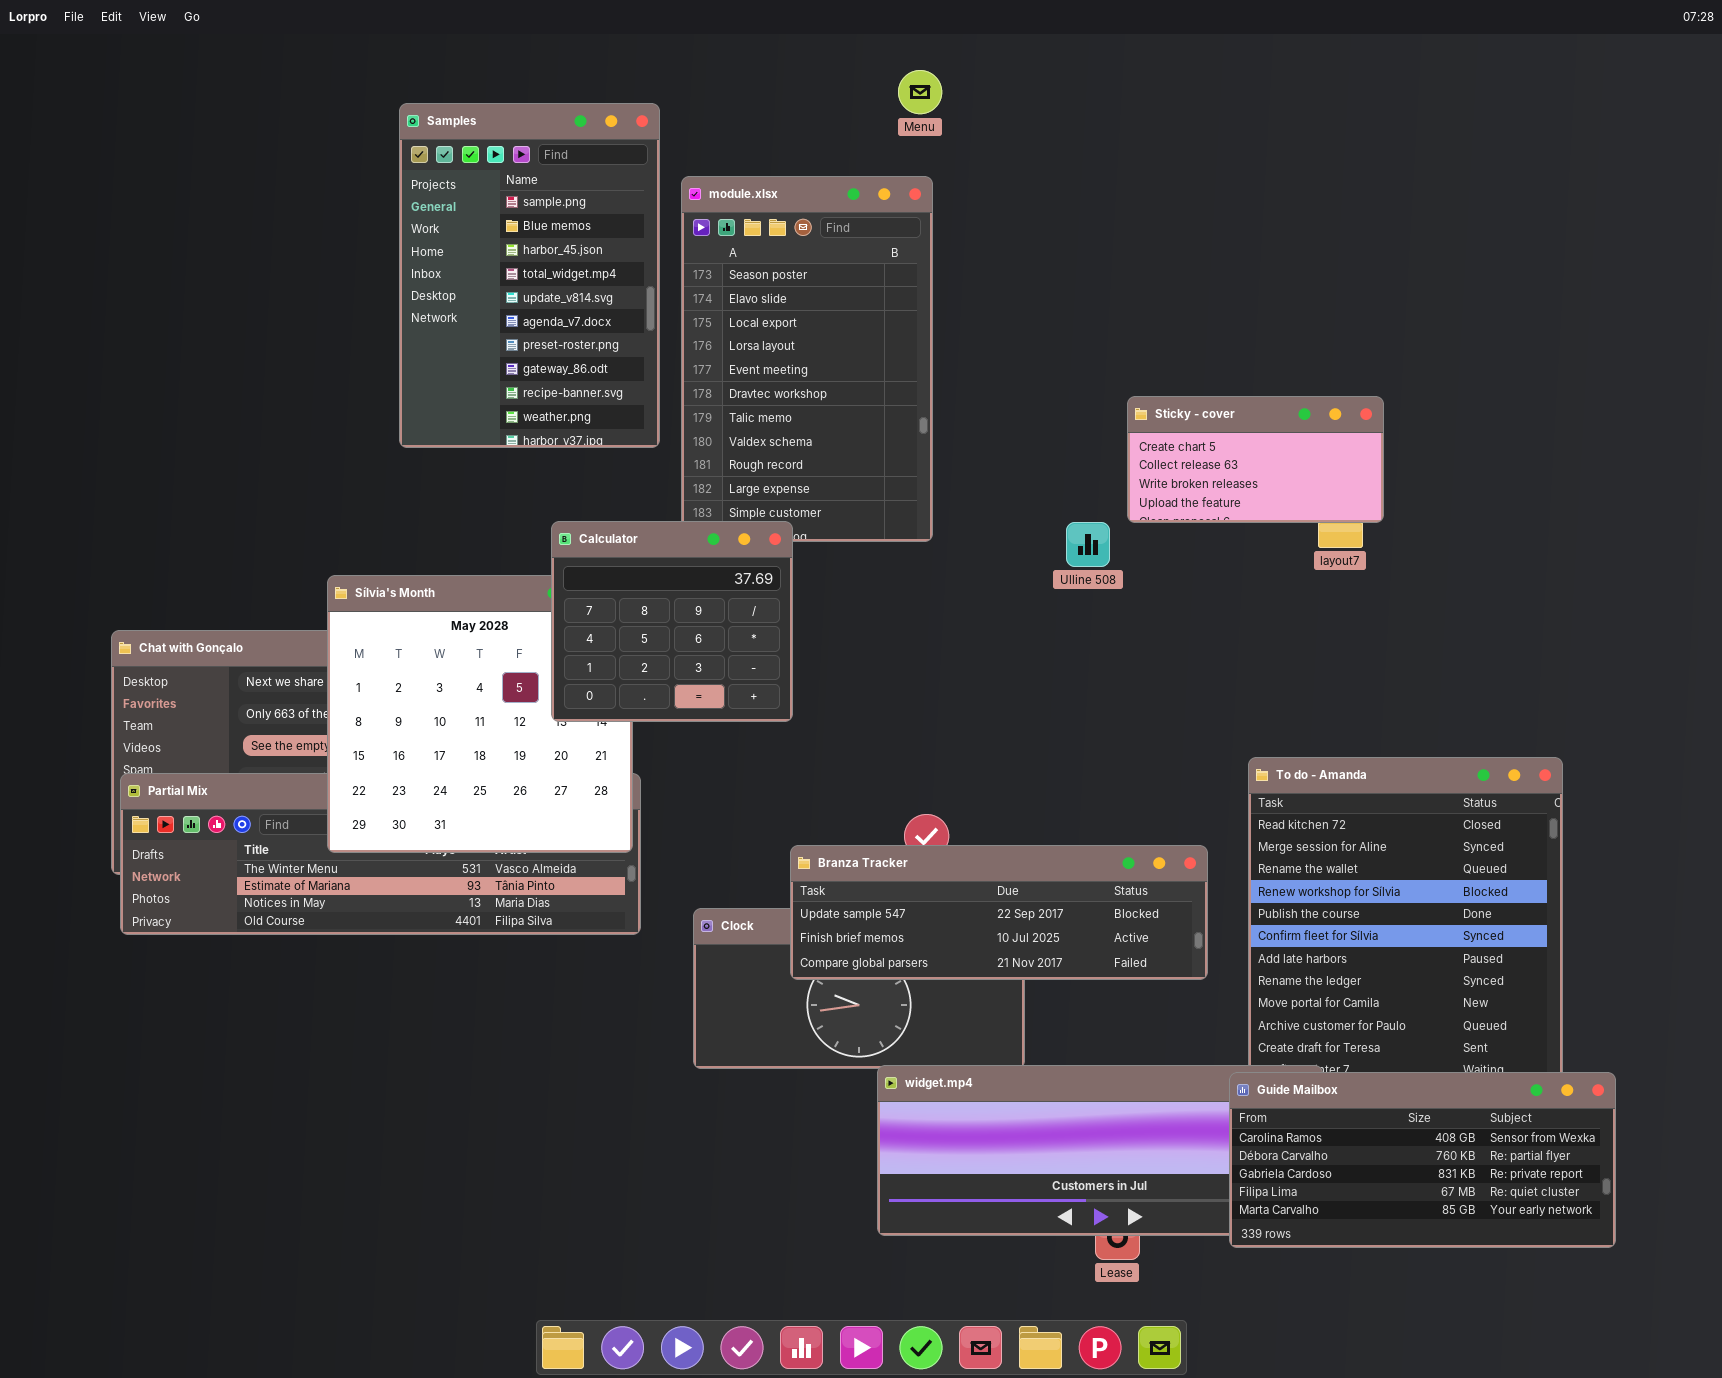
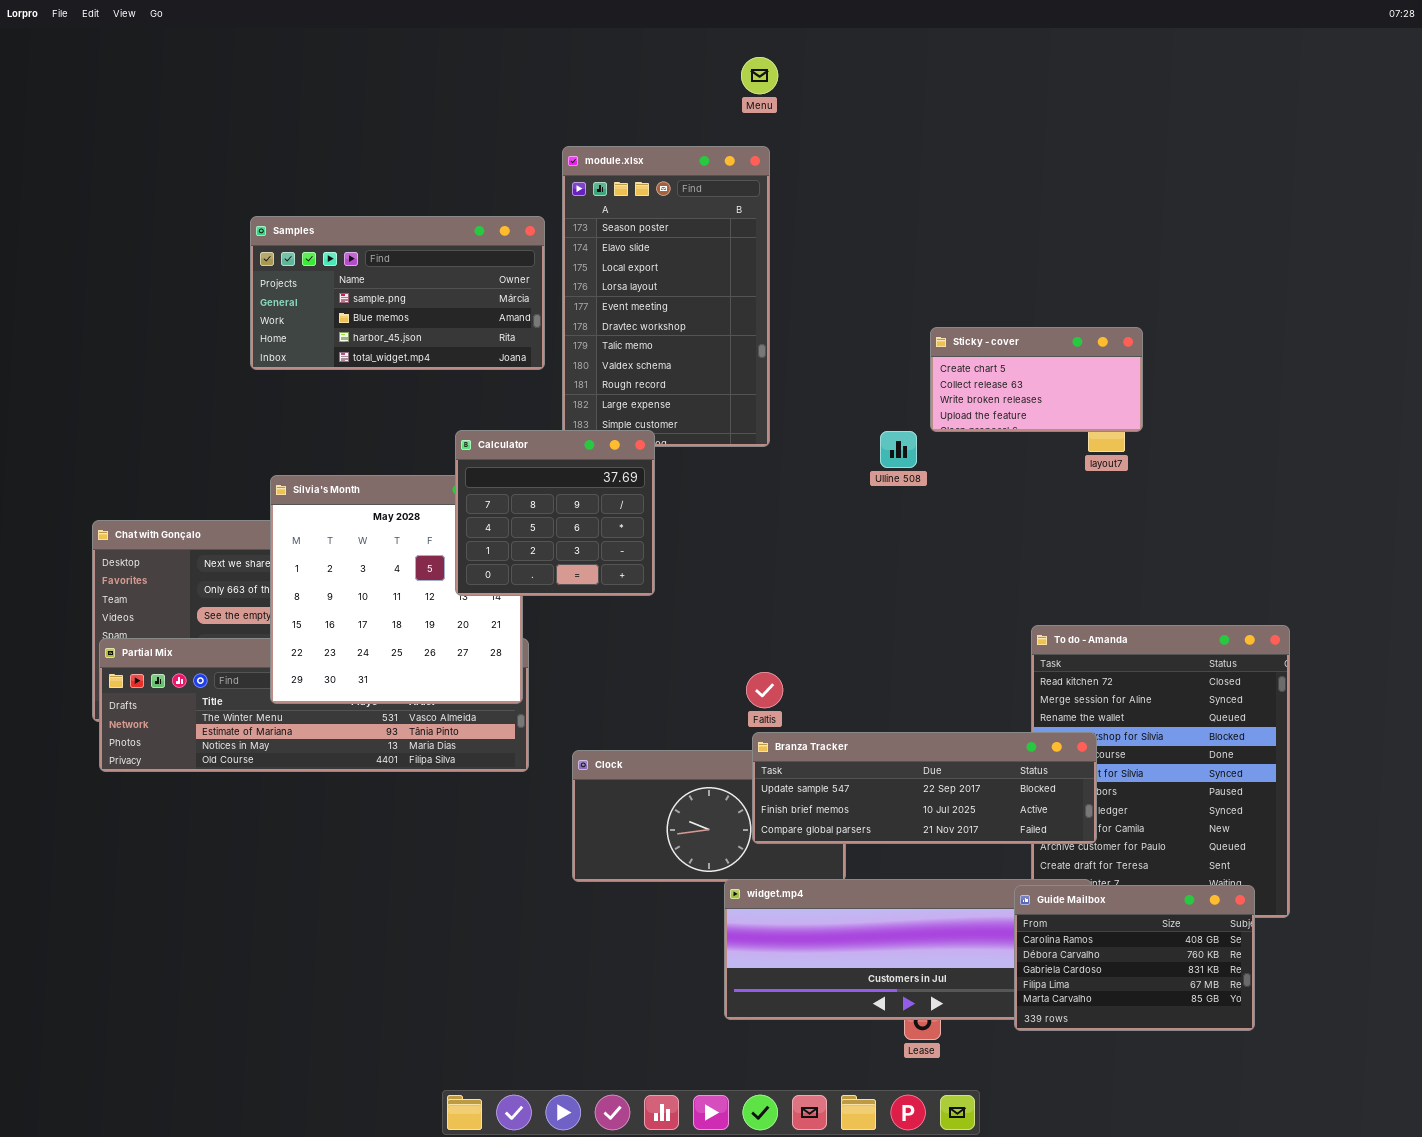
Samples: [399,103,660,448] -> [250,216,545,370], resized
Branza Tracker: [790,845,1208,980] -> [752,732,1097,844], moved
Guide Mailbox: [1229,1072,1616,1248] -> [1014,885,1255,1031], resized

